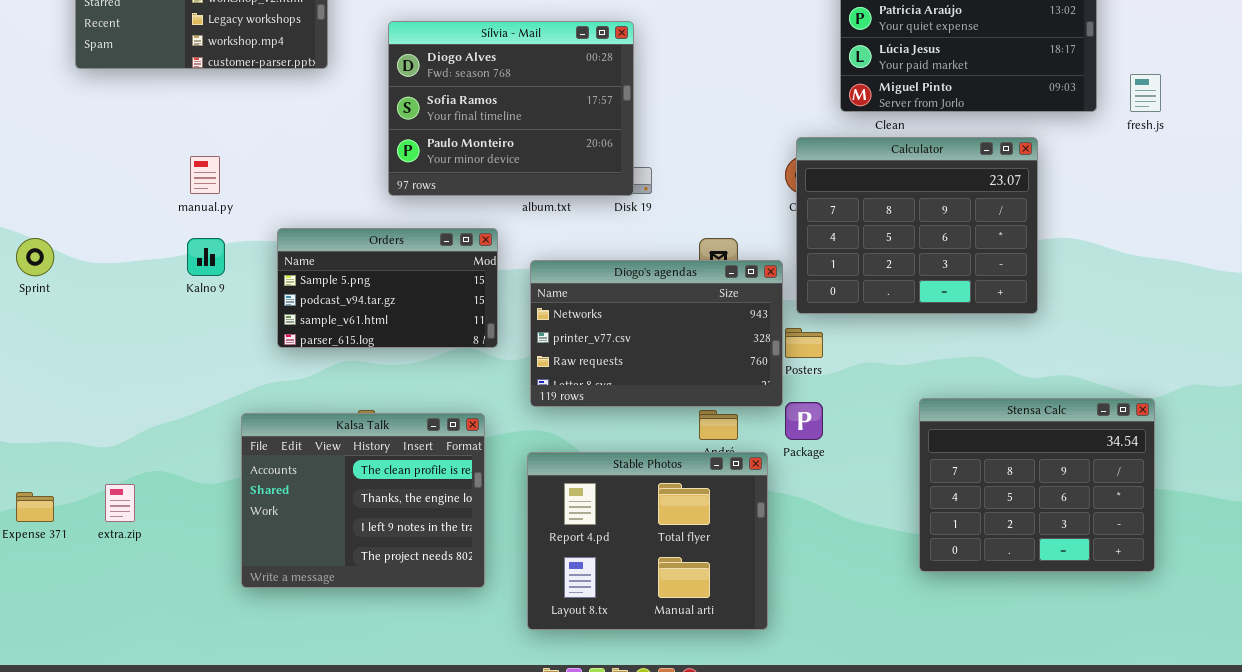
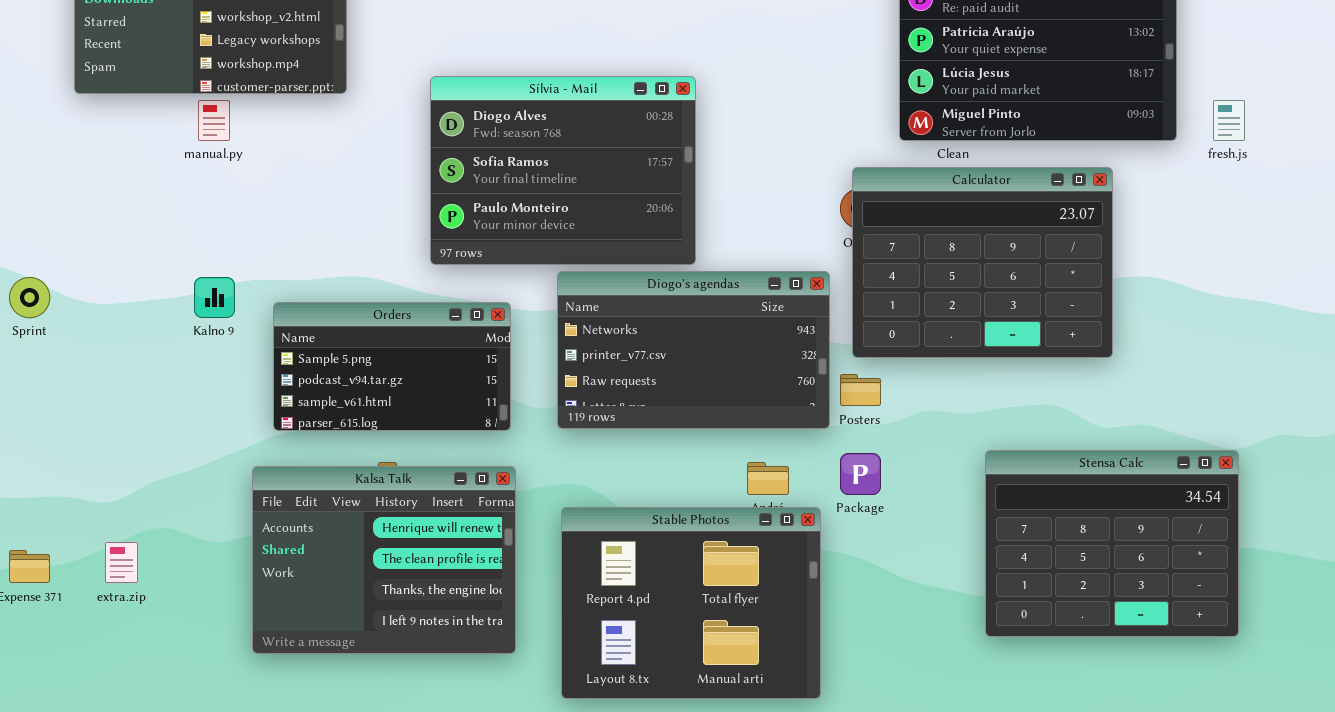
Sílvia - Mail: [388,21,634,196] -> [430,76,696,265], moved
manual.py: [190,156,220,194] -> [198,100,230,141], moved
Orders: [277,228,498,348] -> [273,302,511,431], moved
Diogo's agendas: [530,260,783,407] -> [557,271,830,429], moved
Kalsa Talk: [241,413,485,588] -> [252,466,516,654], scrolled up 1 row

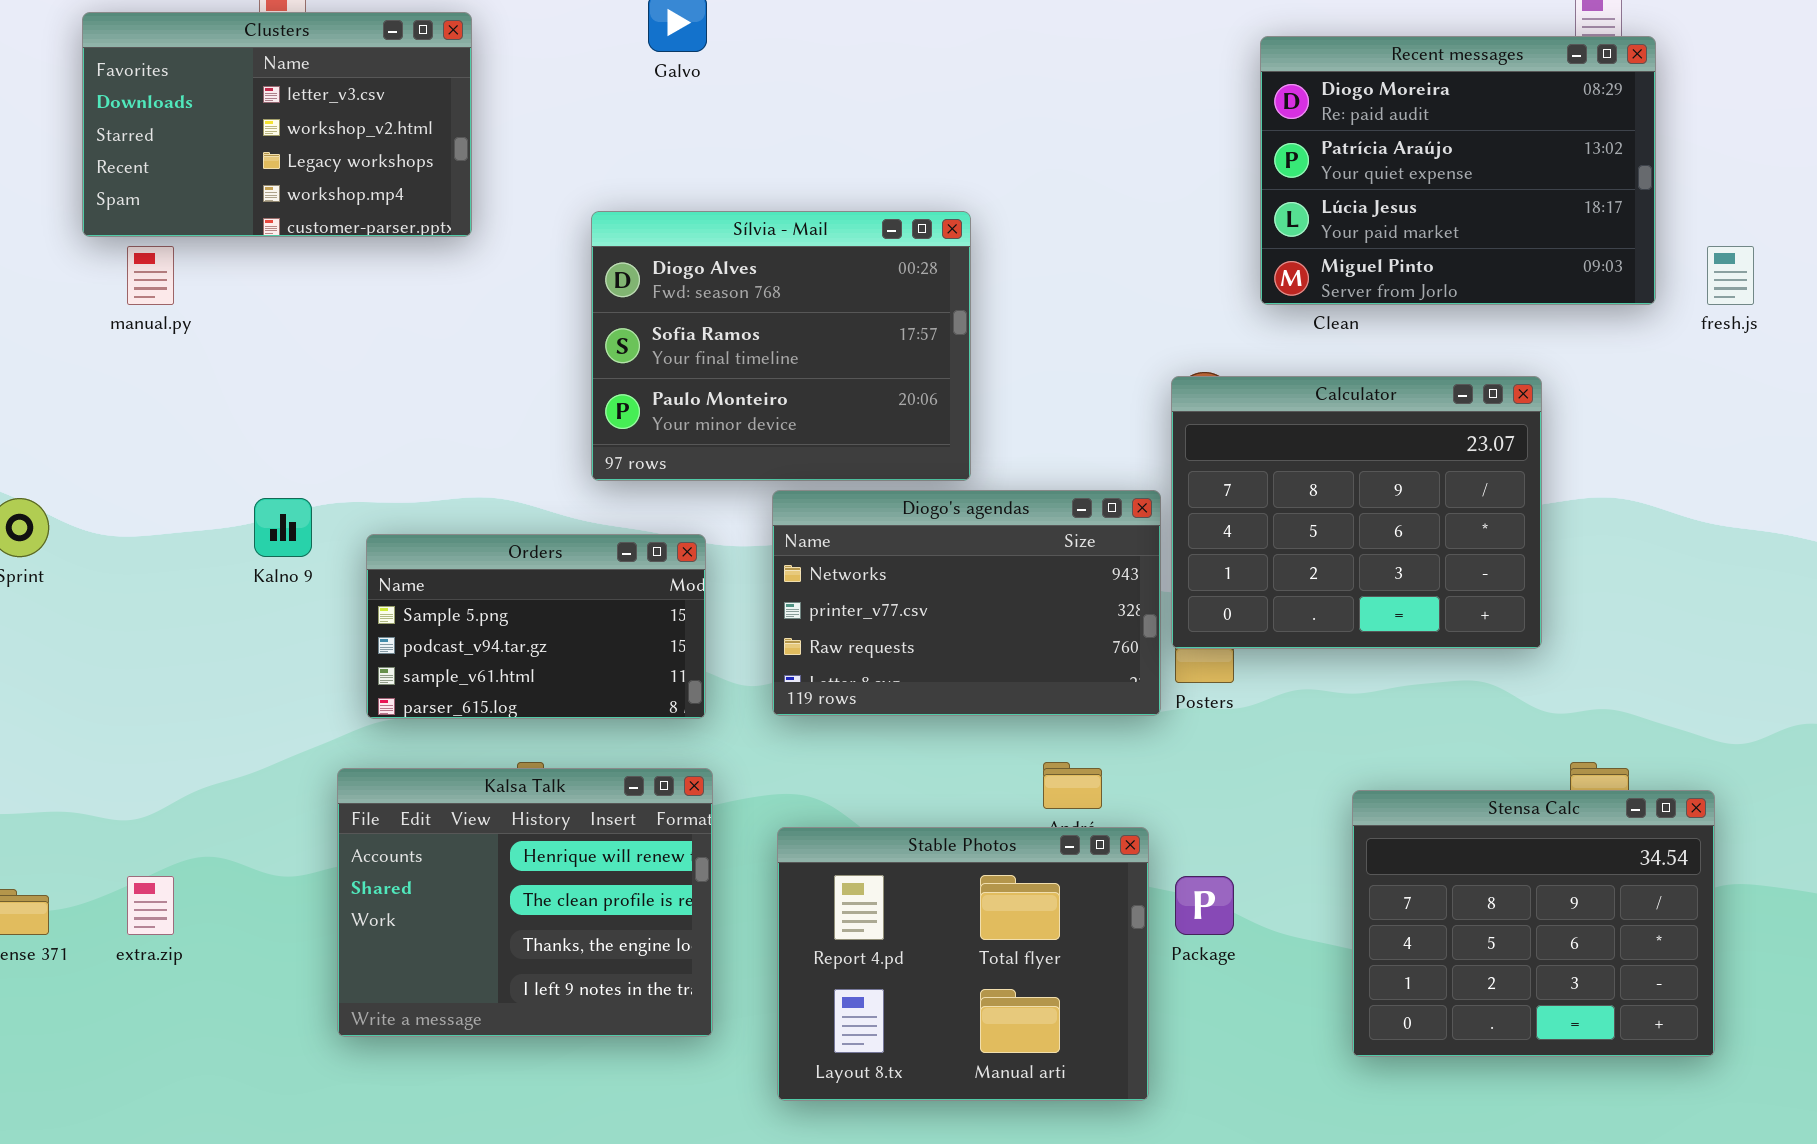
manual.py: [198,100,230,141] -> [127,246,174,305], moved
Calculator: [852,167,1113,358] -> [1171,376,1542,649], moved
Stensa Calc: [985,450,1239,637] -> [1352,790,1715,1057], moved
Package: [840,453,881,495] -> [1175,876,1234,935], moved

